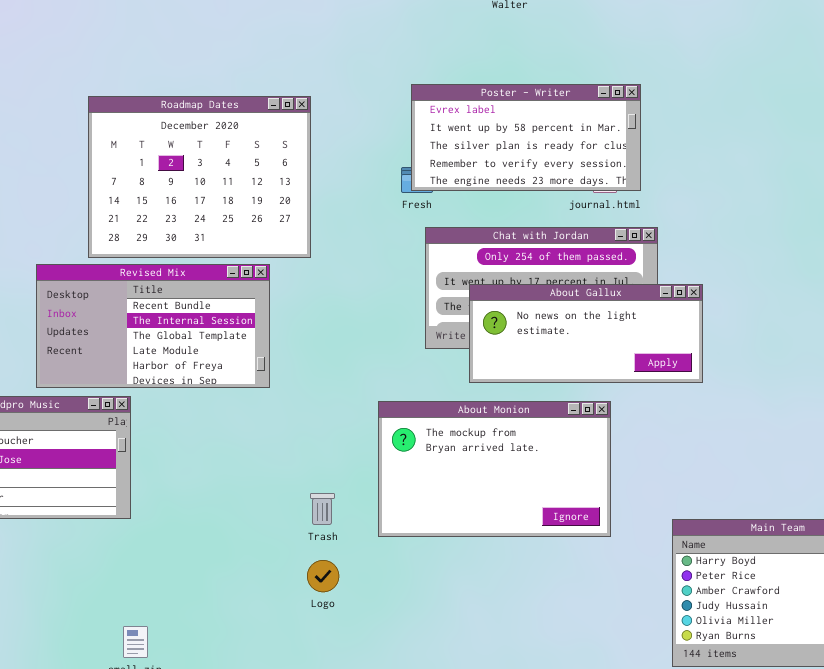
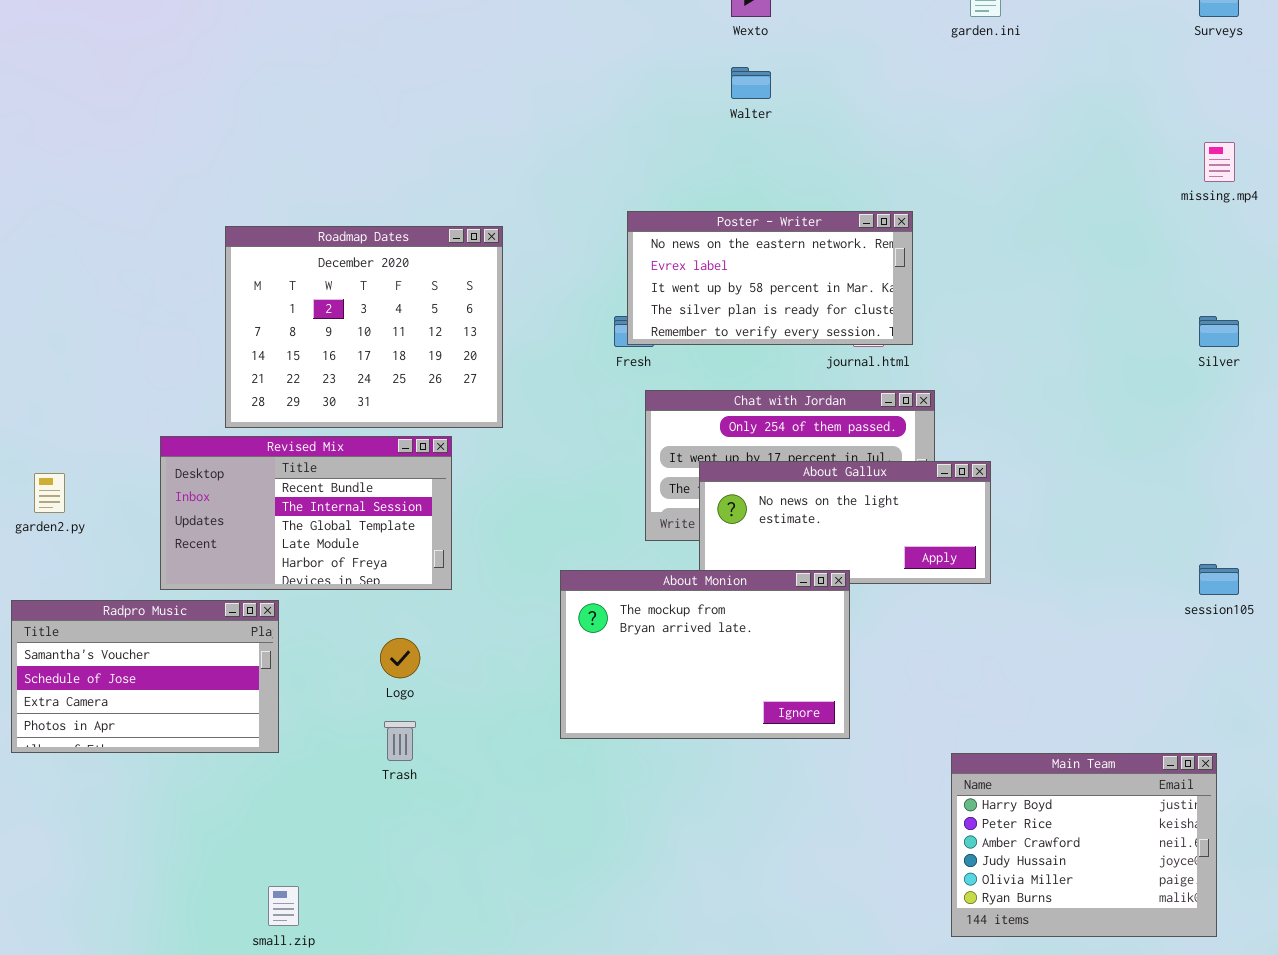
Poster - Writer: [411,84,641,191] -> [627,211,913,345], scrolled up 1 row
About Monion: [378,401,611,537] -> [560,570,850,739], moved
Trash: [310,493,335,525] -> [384,721,416,761], moved
Logo: [307,560,339,592] -> [380,638,420,678], moved

